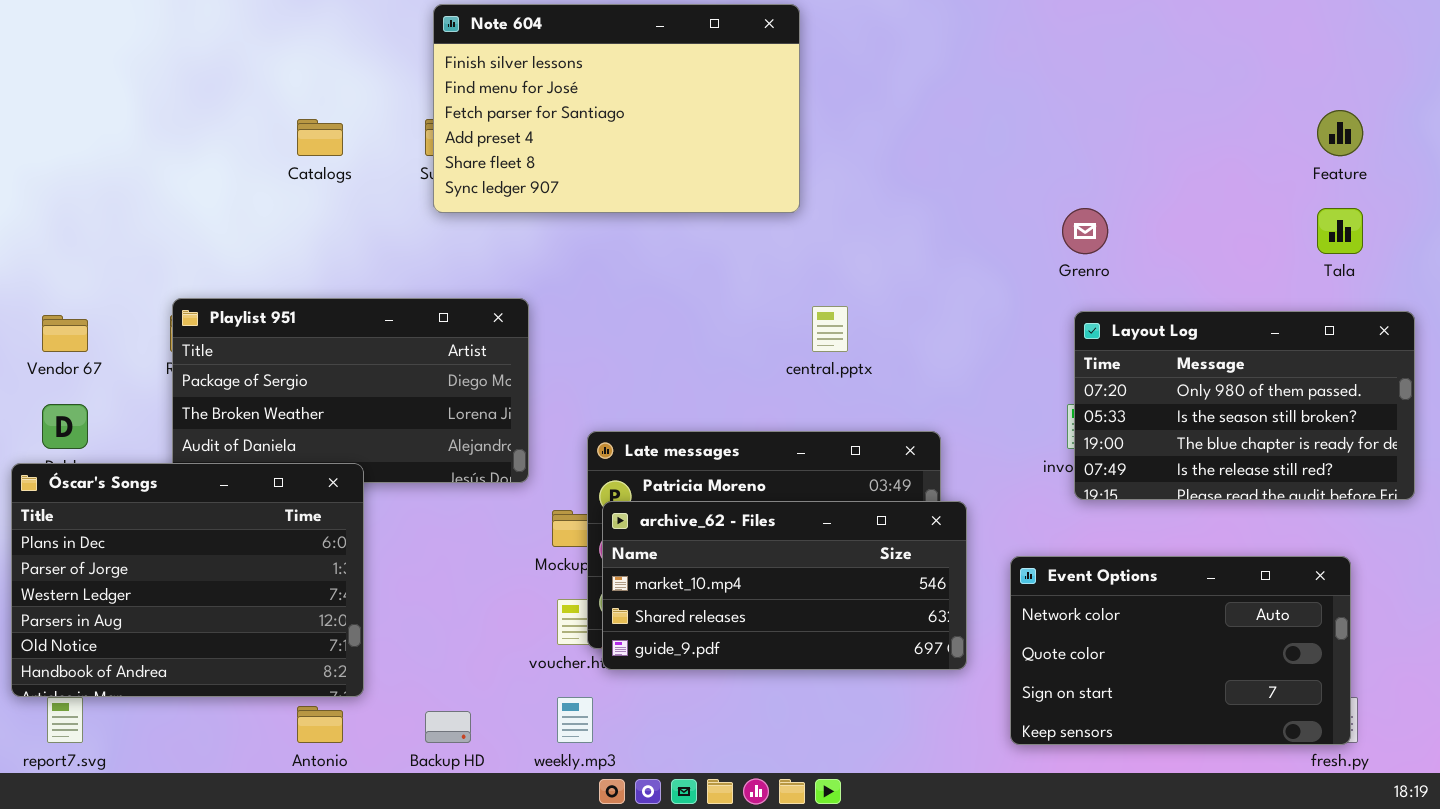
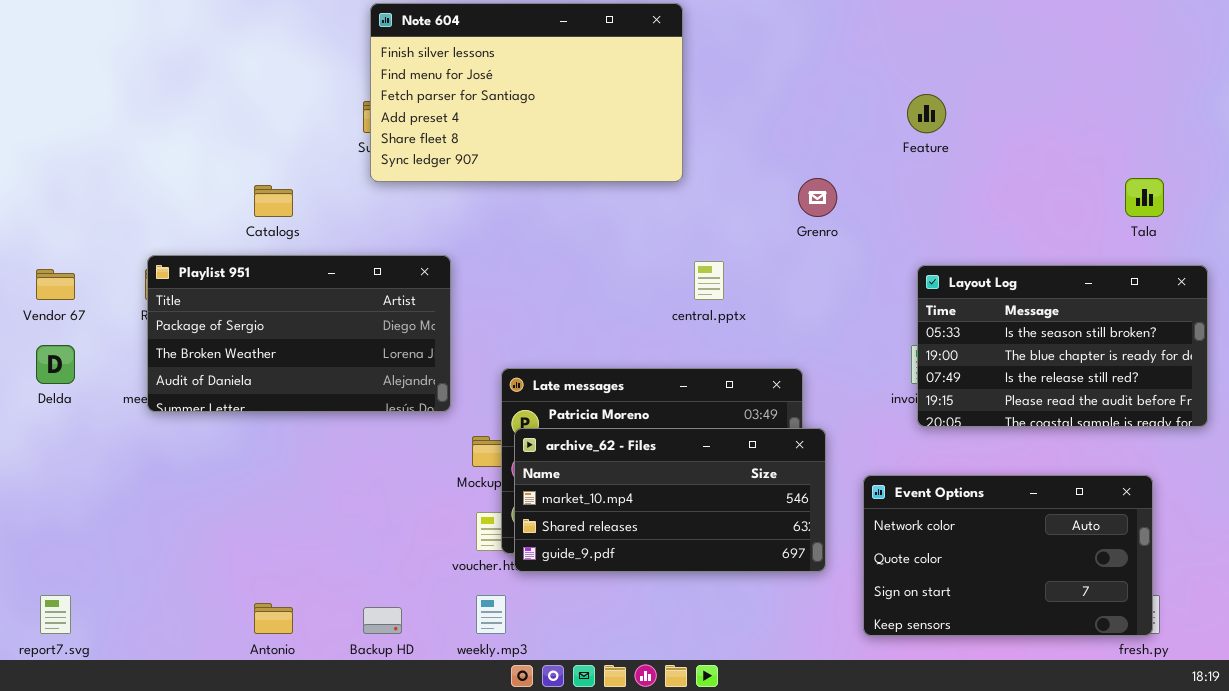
Feature: [1317,110,1363,156] -> [907,94,946,133], moved
Catalogs: [297,119,343,156] -> [254,185,293,217], moved
Grenro: [1062,208,1108,254] -> [798,178,837,217], moved
Layout Log: [1074,311,1415,500] -> [917,265,1208,427], scrolled down 1 row
Óscar's Songs: [11,463,364,697] -> none, closed

